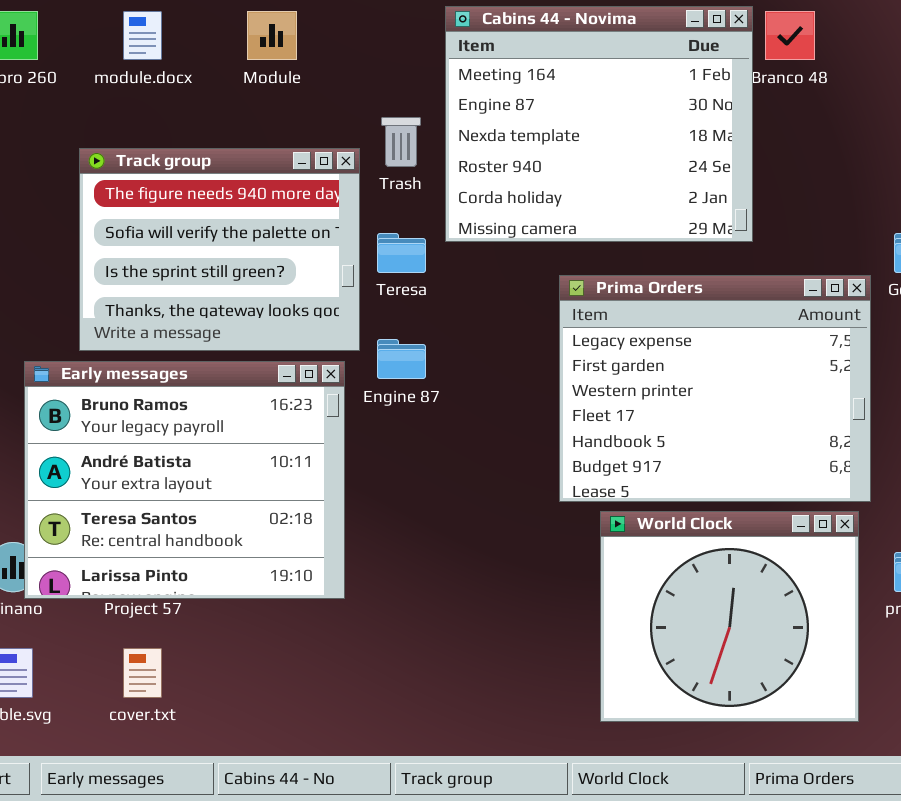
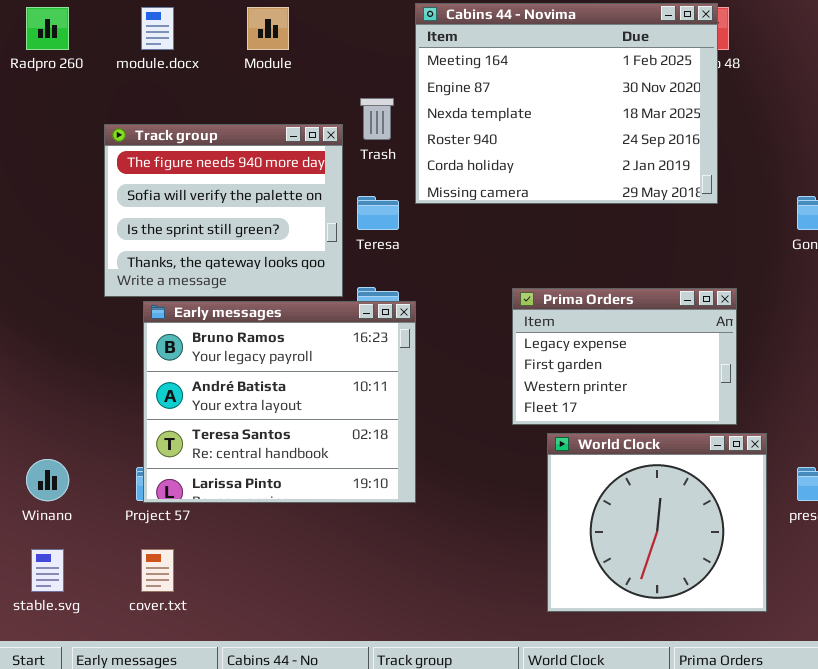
Cabins 44 - Novima: [445,6,753,242] -> [415,3,718,204], resized
Prima Orders: [559,275,871,502] -> [512,288,737,425], resized
Early messages: [24,361,345,599] -> [143,301,416,503], moved

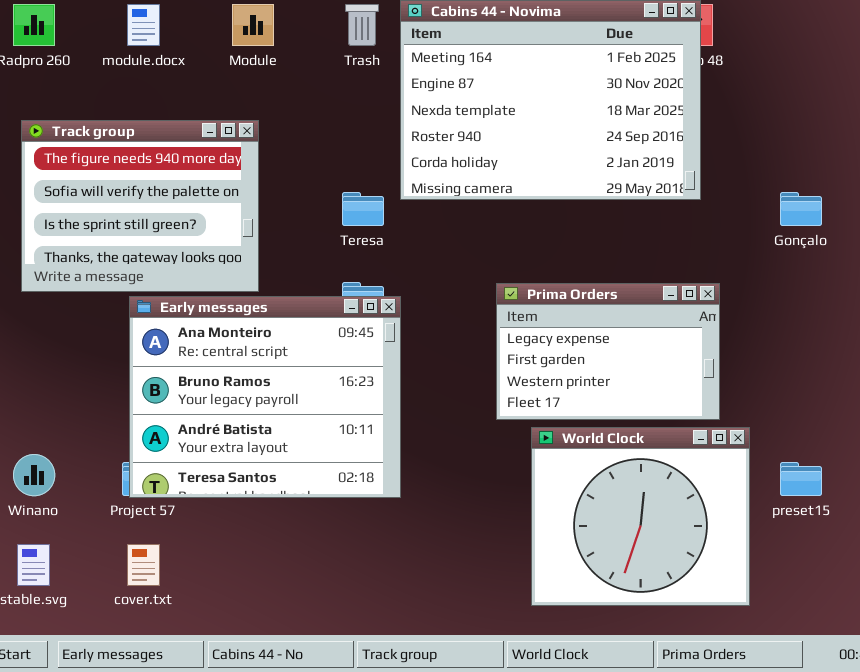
Trash: [360,98,394,140] -> [345,4,379,46], moved
Track group: [104,124,343,297] -> [21,120,259,292], moved
Early messages: [143,301,416,503] -> [129,296,401,498], scrolled up 1 row

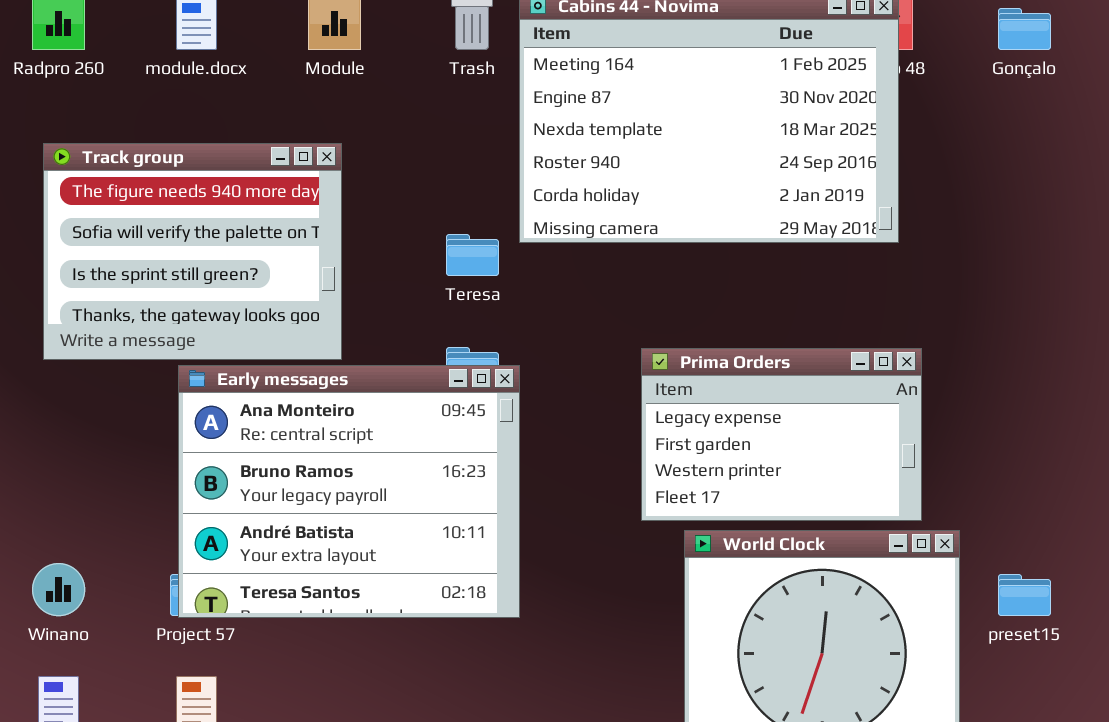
Gonçalo: [780,192,822,226] -> [998,8,1051,50], moved

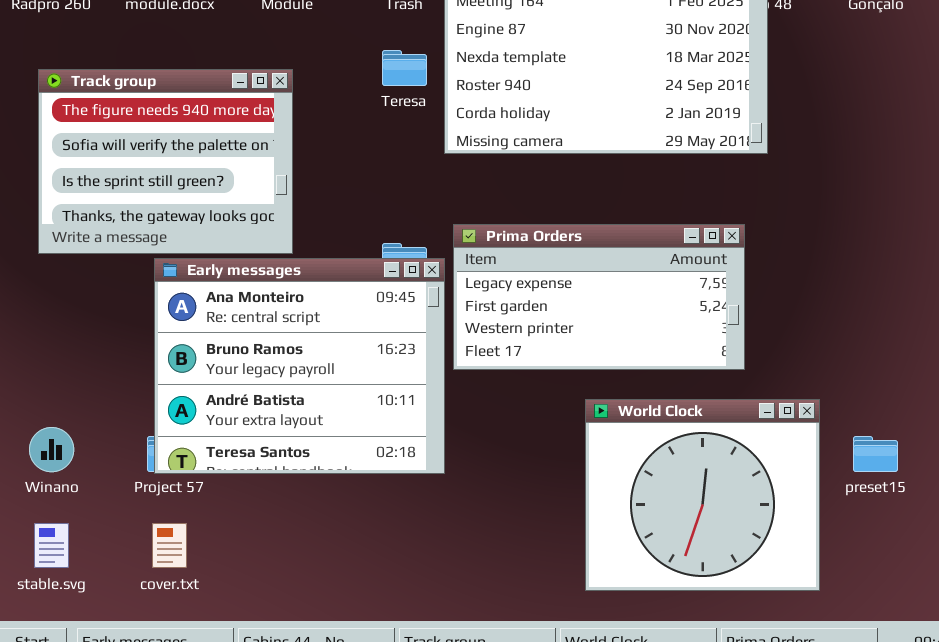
Teresa: [446,234,499,276] -> [382,50,427,86], moved
Prima Orders: [641,348,922,521] -> [453,224,745,370], moved, resized

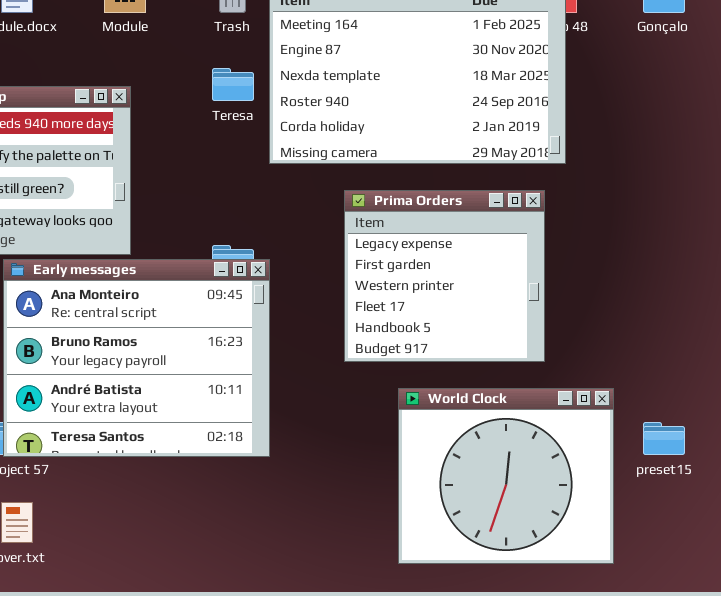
Prima Orders: [453,224,745,370] -> [344,190,545,362], resized

